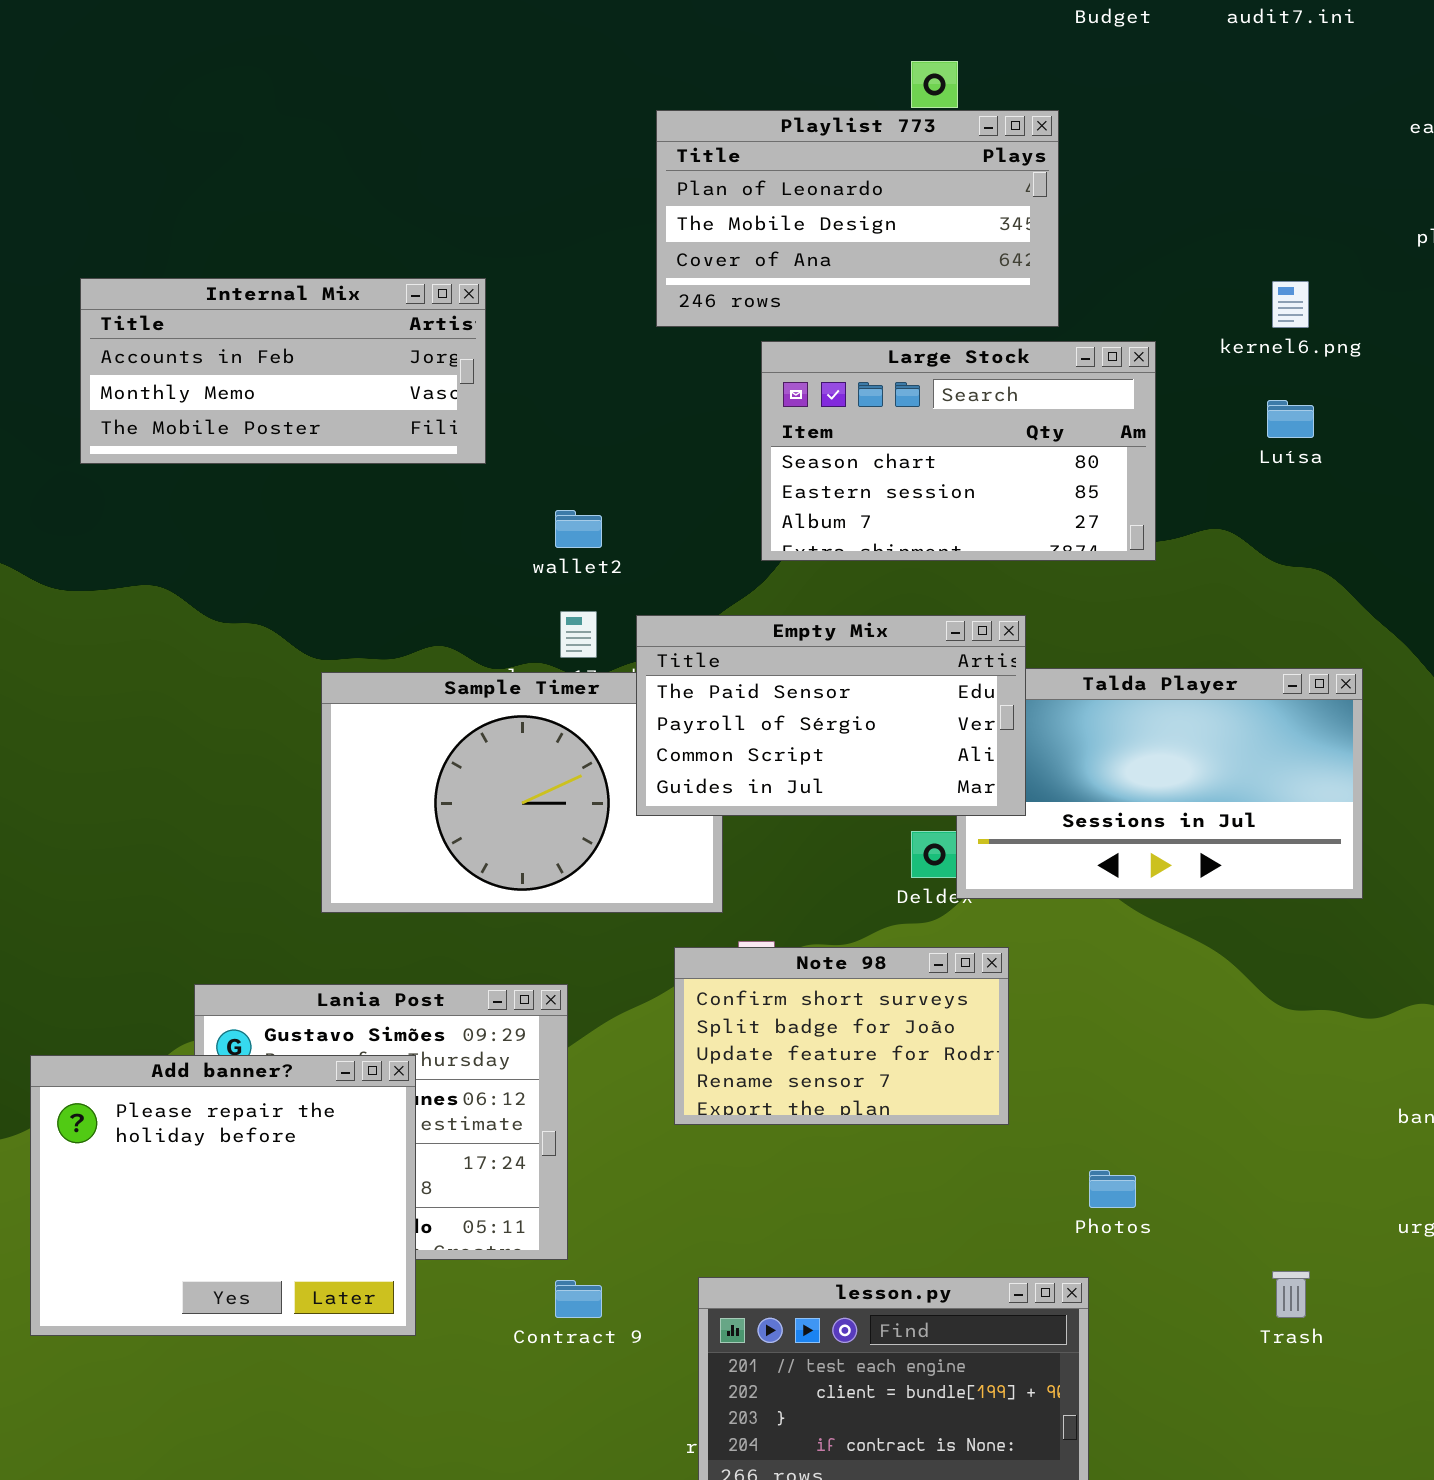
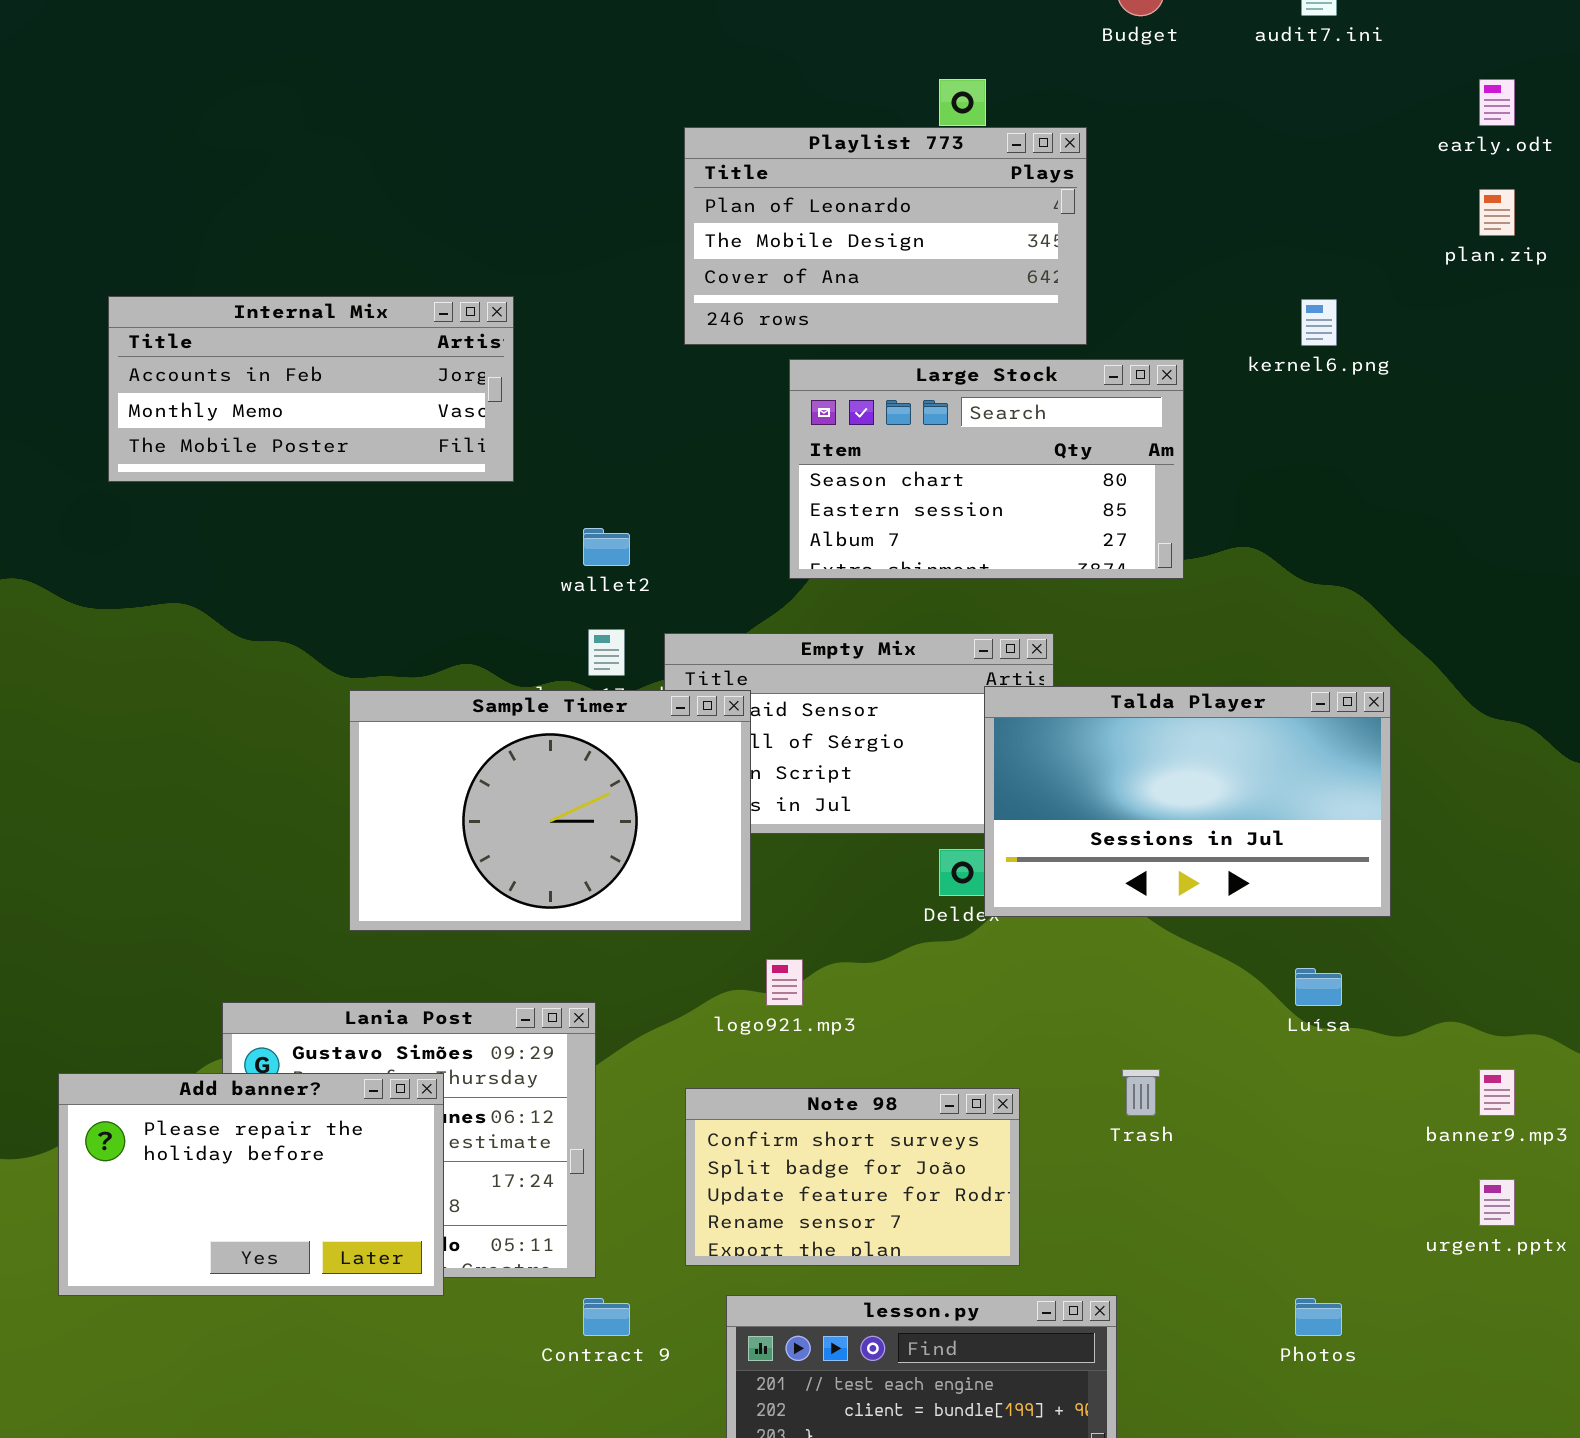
Luísa: [1267,400,1314,438] -> [1295,968,1342,1006], moved
Talda Player: [956,668,1363,899] -> [984,686,1391,917], raised
Sample Timer: [321,672,723,913] -> [349,690,751,931], raised
Note 98: [674,947,1009,1125] -> [685,1088,1020,1266], moved
Add banner?: [30,1055,416,1336] -> [58,1073,444,1296], resized
Photos: [1089,1170,1136,1208] -> [1295,1298,1342,1336], moved
Trash: [1272,1271,1310,1318] -> [1122,1069,1160,1116], moved

